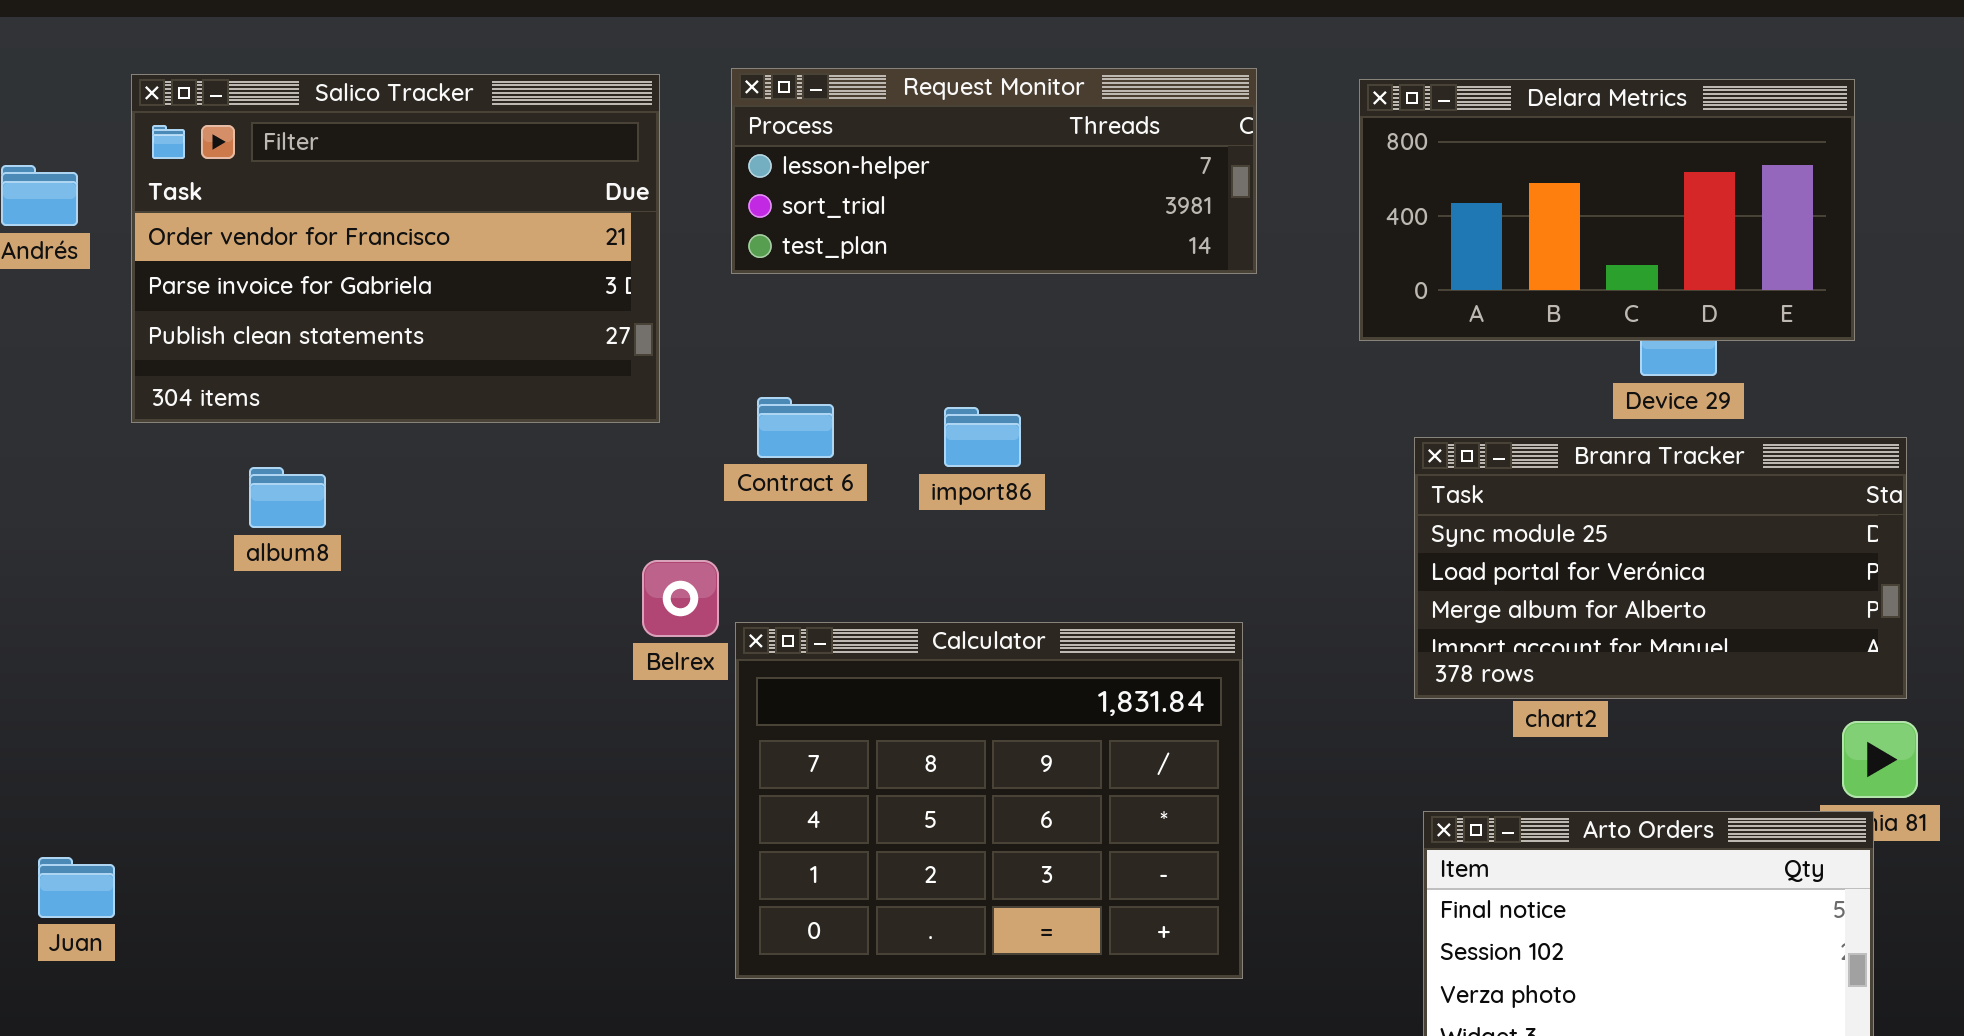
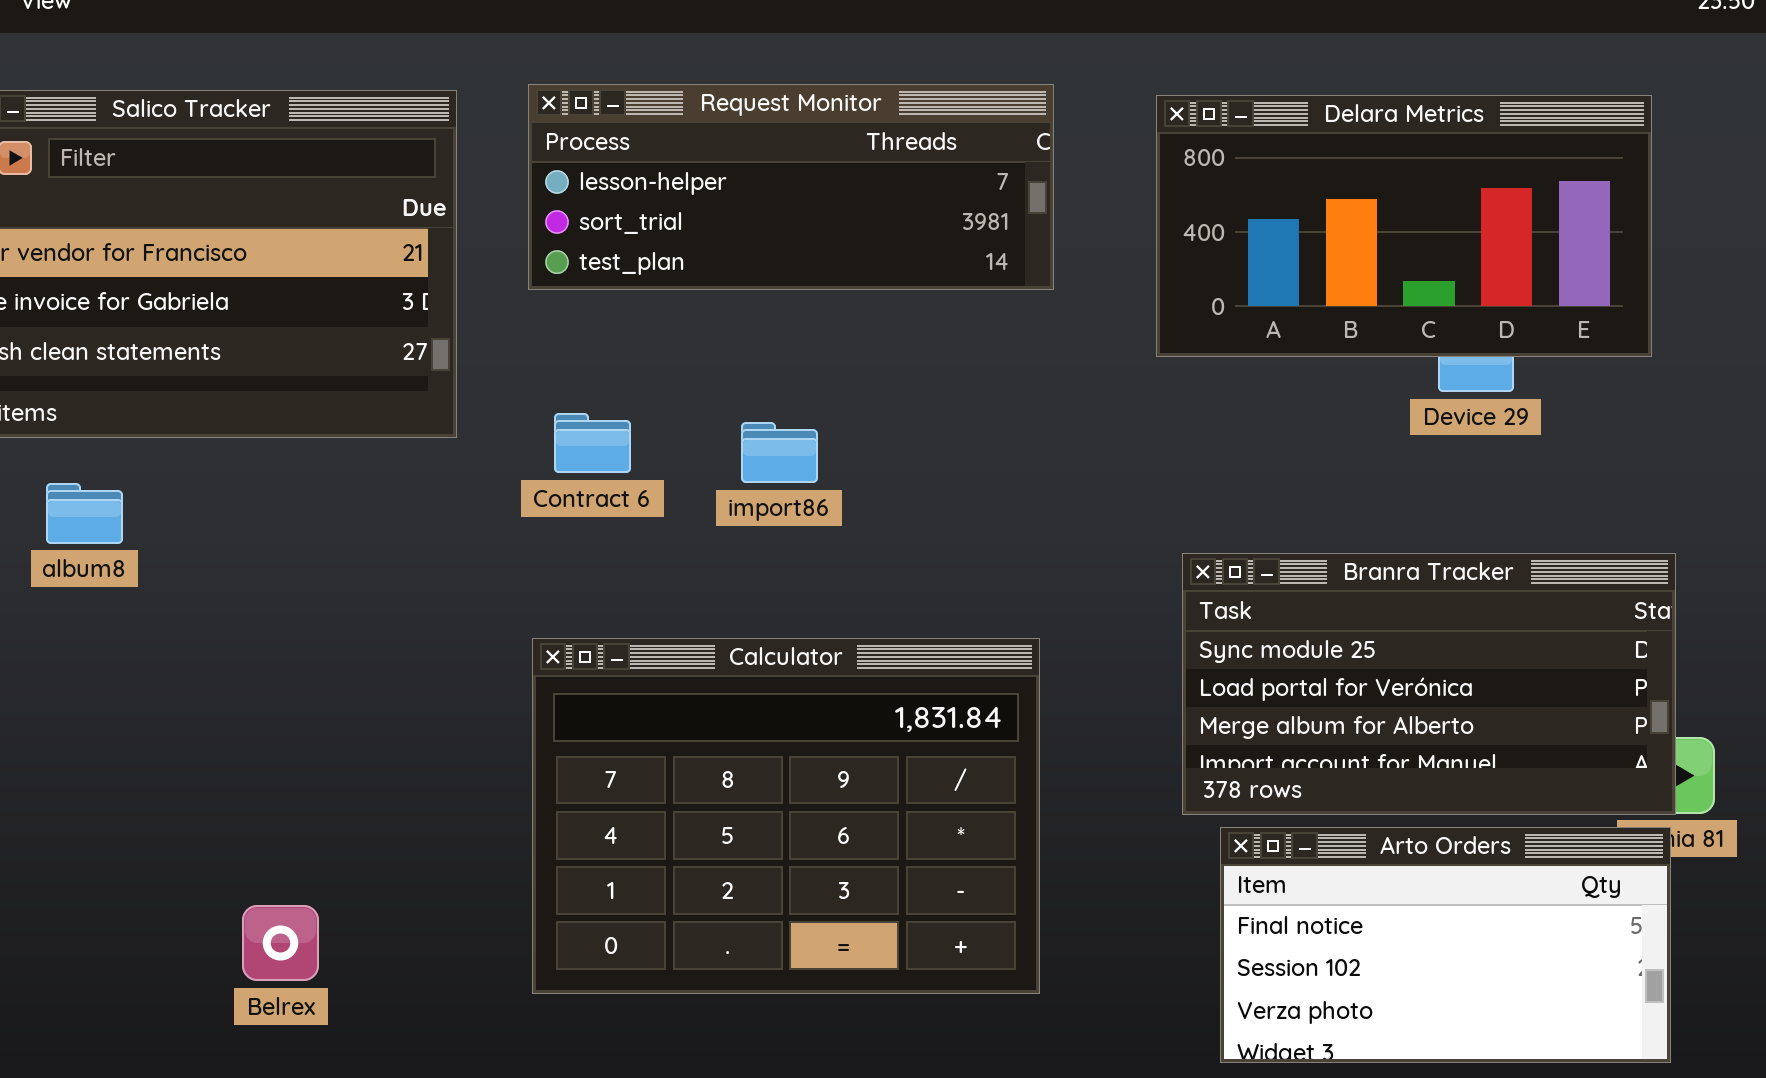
Branra Tracker: [1414,437,1907,699] -> [1182,553,1676,815], moved
Belrex: [642,560,719,637] -> [242,905,319,981], moved

